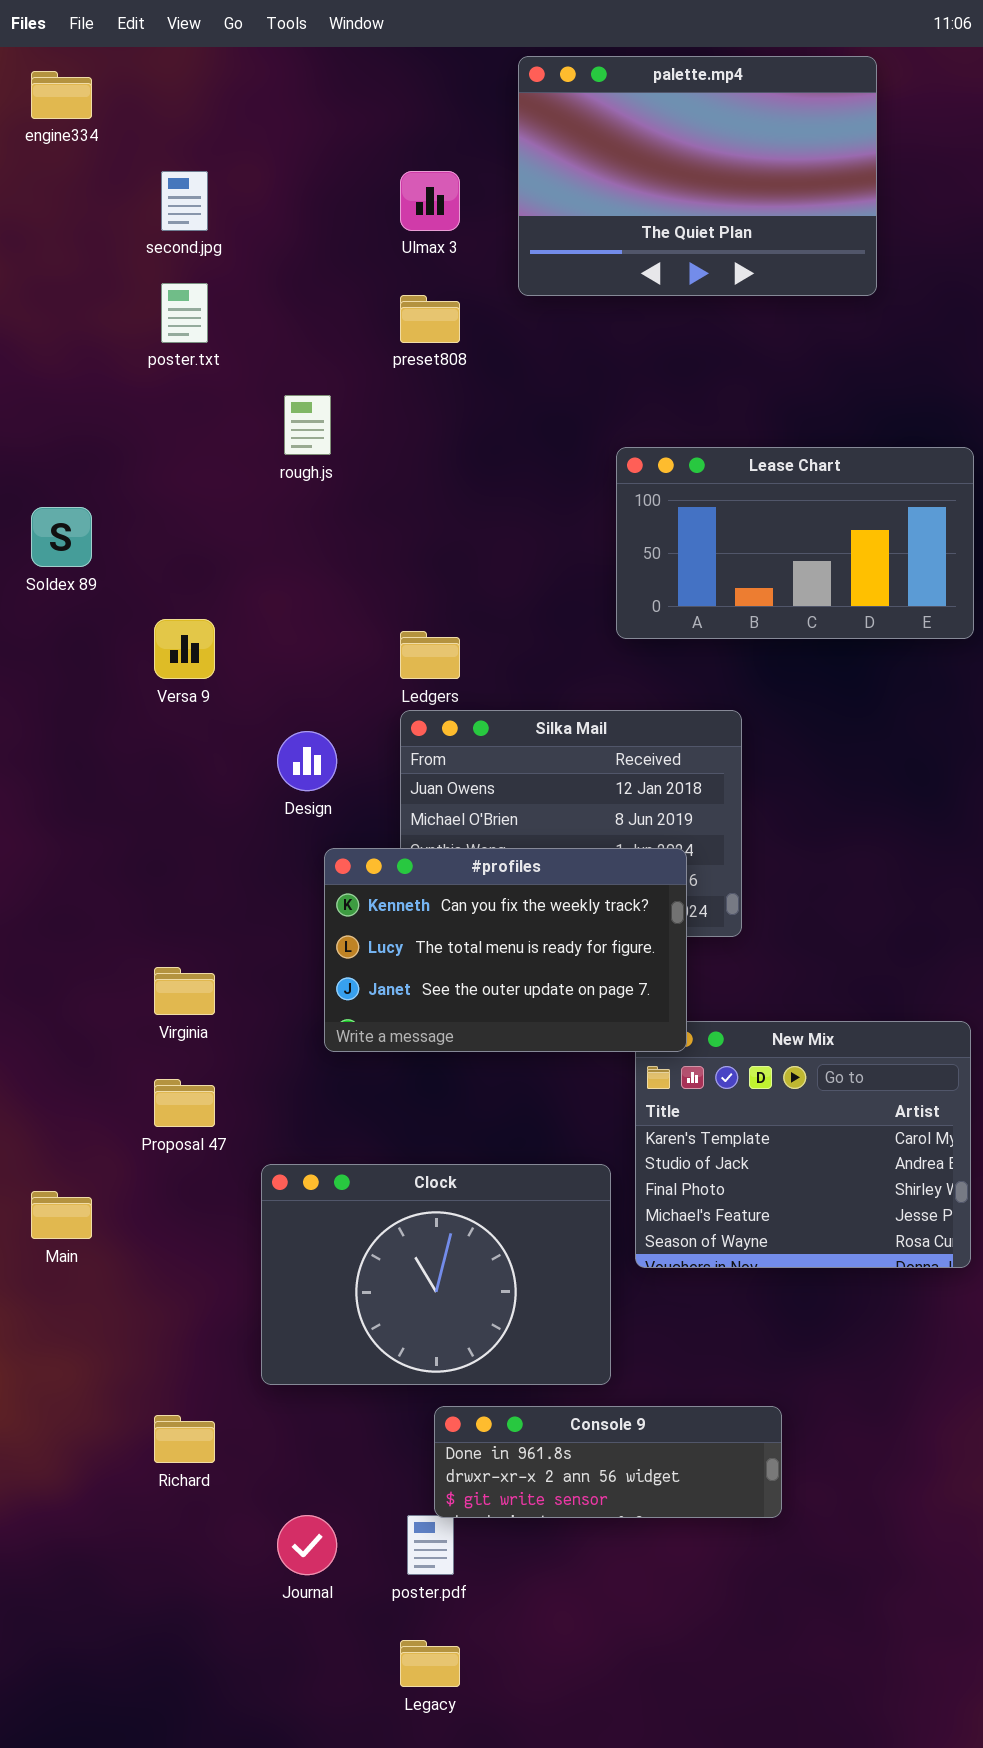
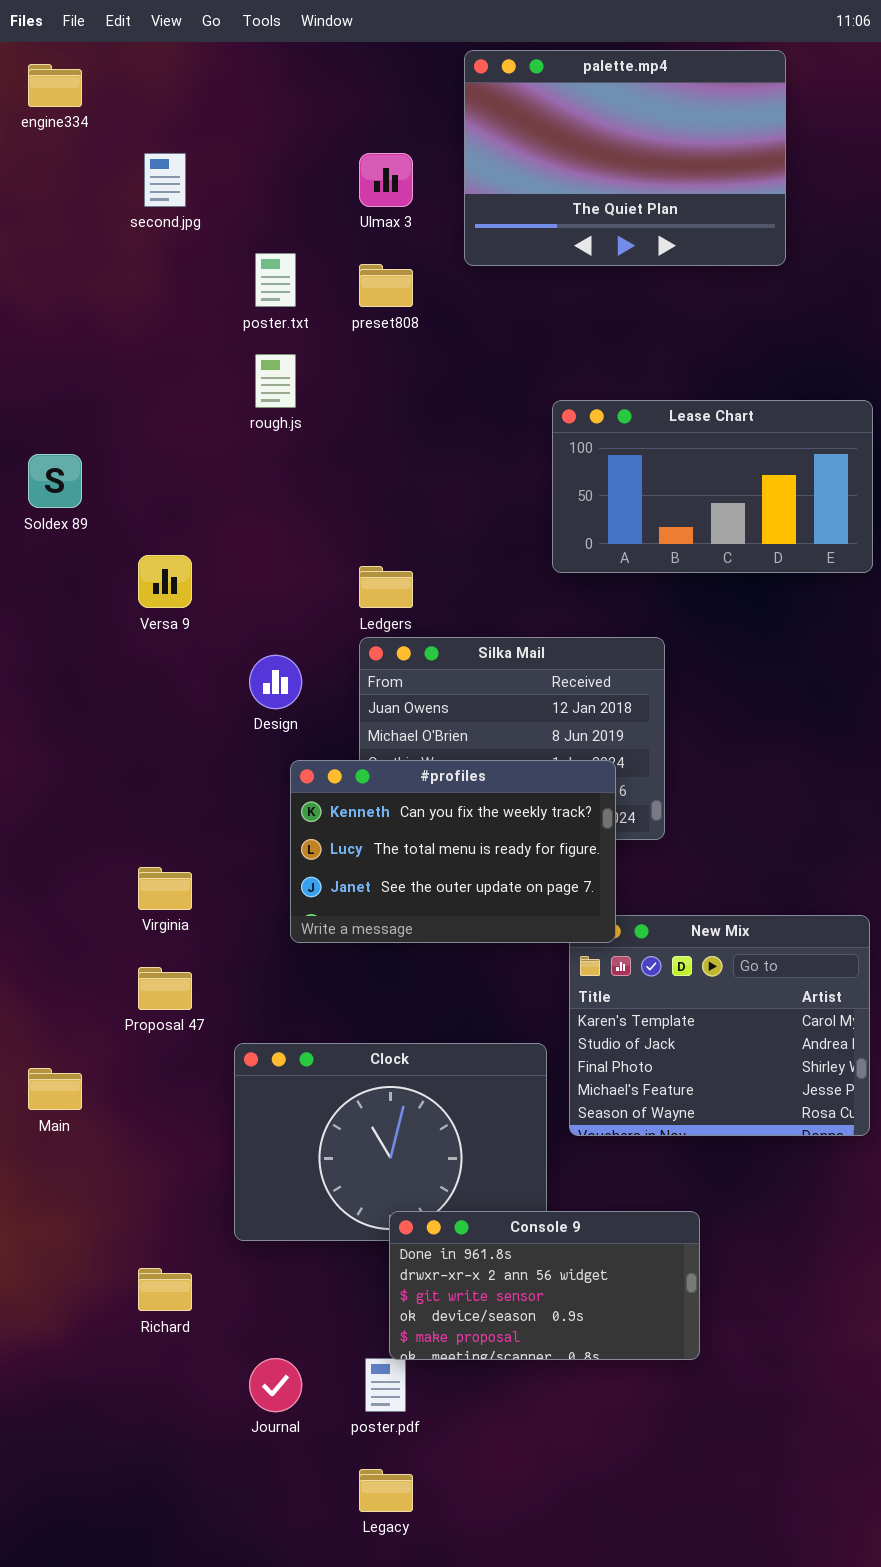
poster.txt: [161,283,208,343] -> [255,253,296,307], moved
Console 9: [434,1406,782,1518] -> [389,1211,700,1360], resized

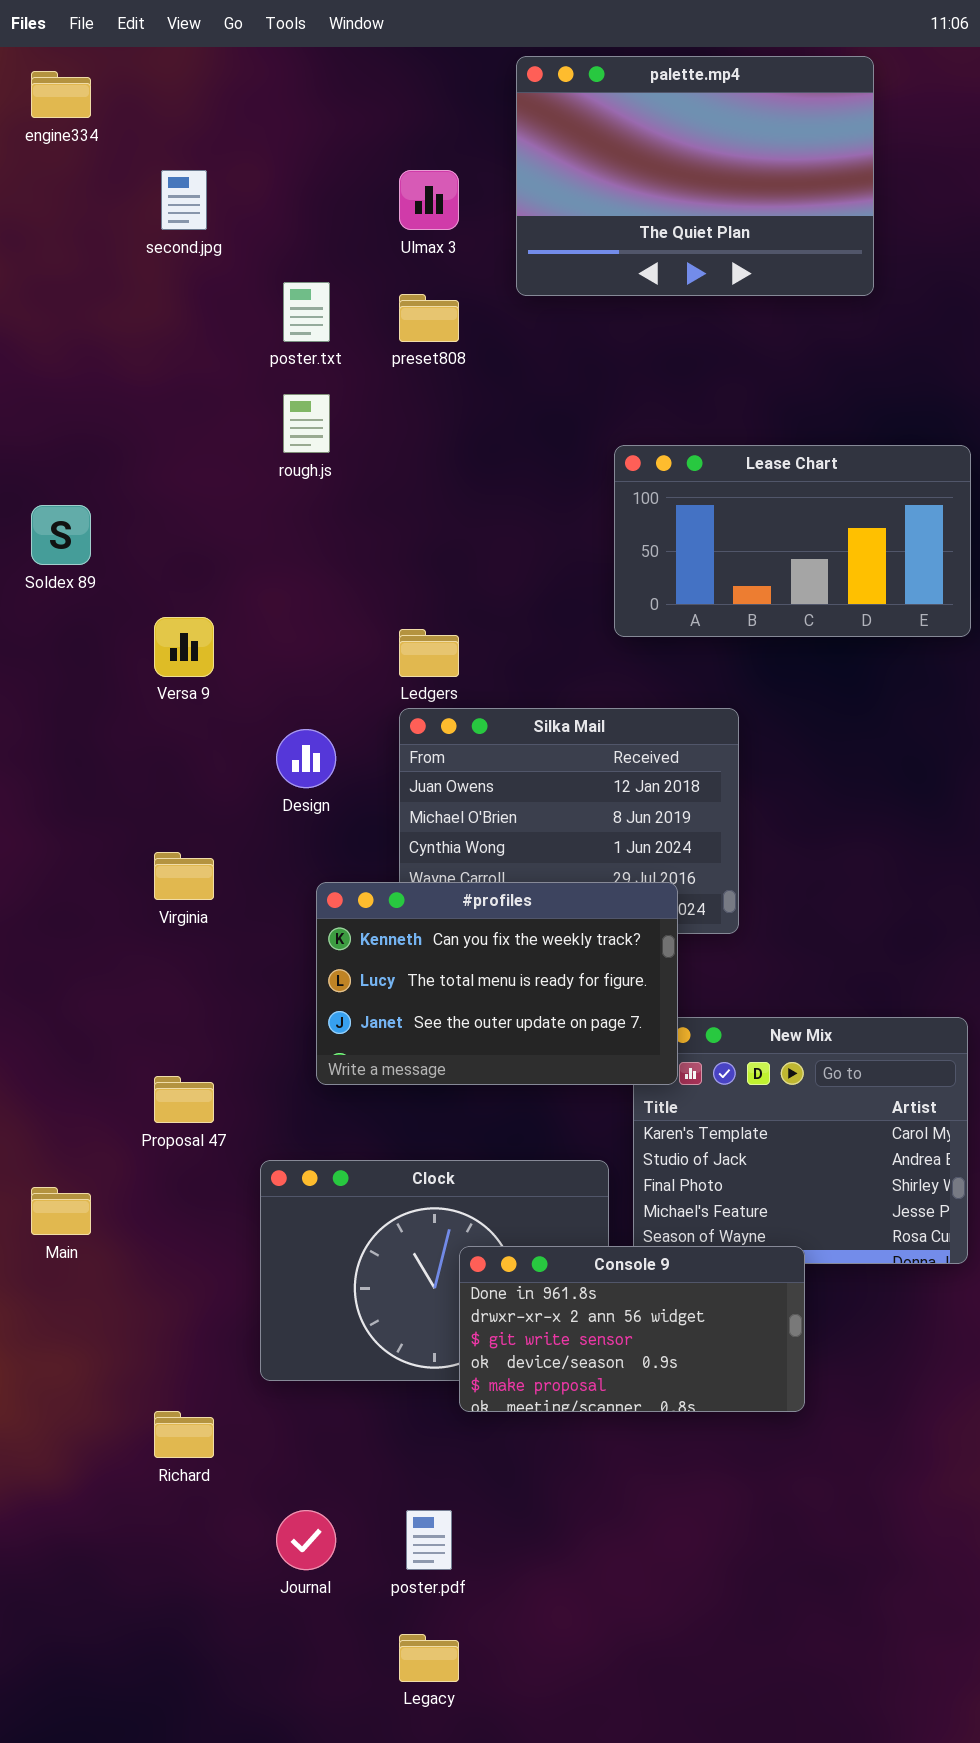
#profiles: [290,760,616,943] -> [316,882,678,1085], moved
Virginia: [138,867,192,910] -> [154,852,214,900], moved
Console 9: [389,1211,700,1360] -> [459,1246,805,1412], moved

